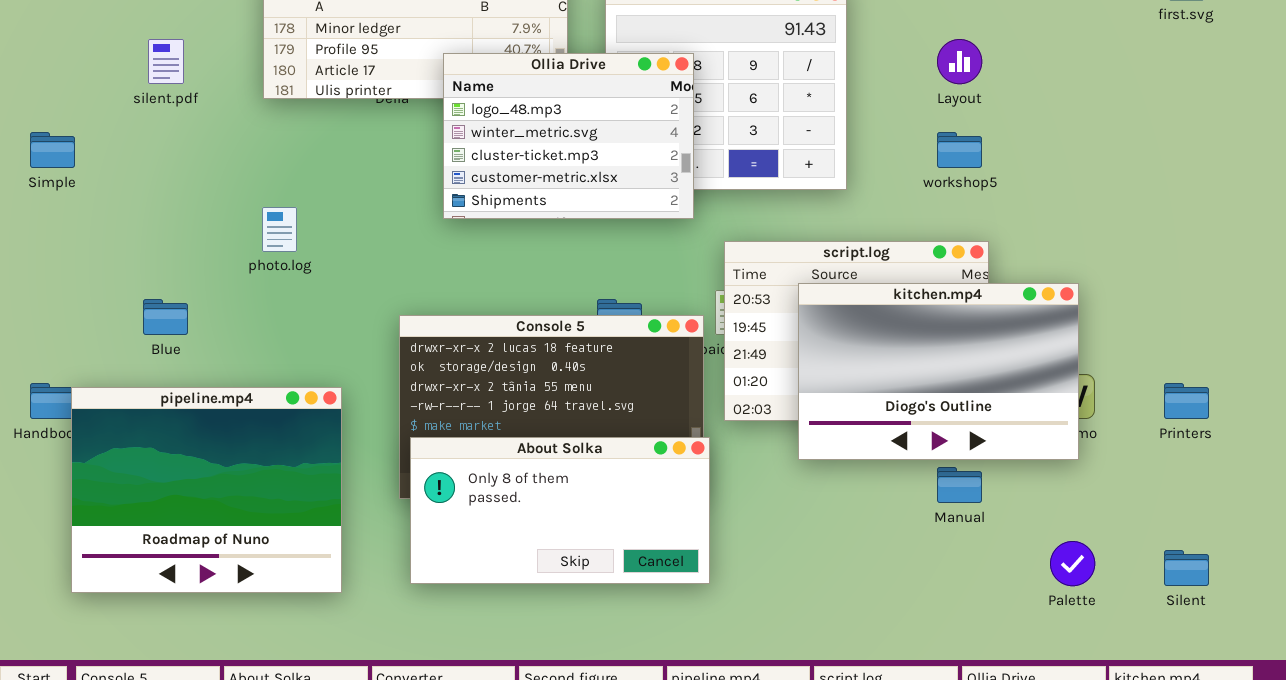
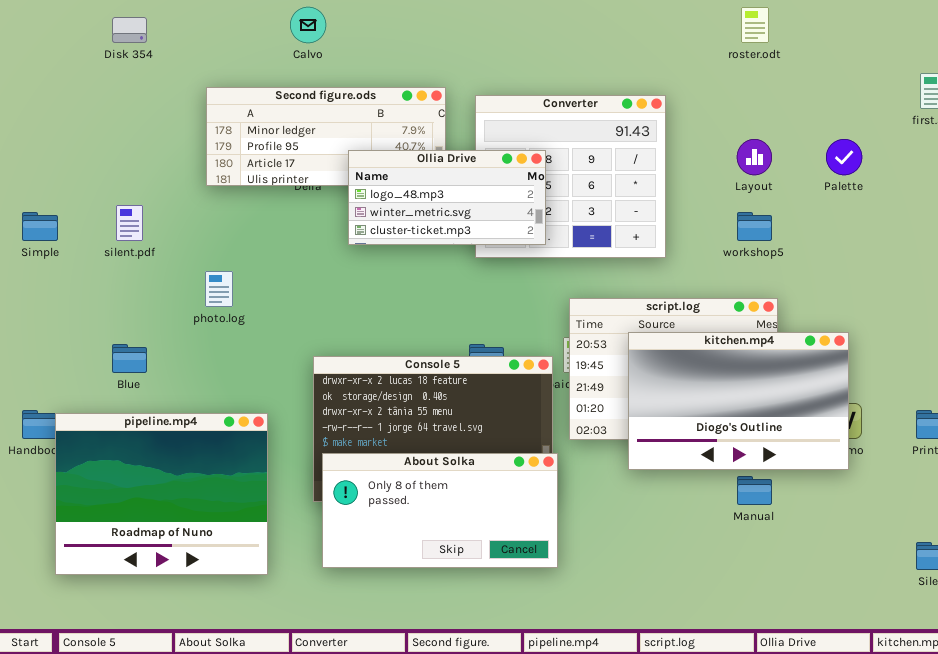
silent.pdf: [148,39,184,84] -> [116,205,143,241], moved
Ollia Drive: [443,53,694,219] -> [348,150,546,245], resized
Palette: [1050,541,1095,586] -> [826,139,862,175], moved

